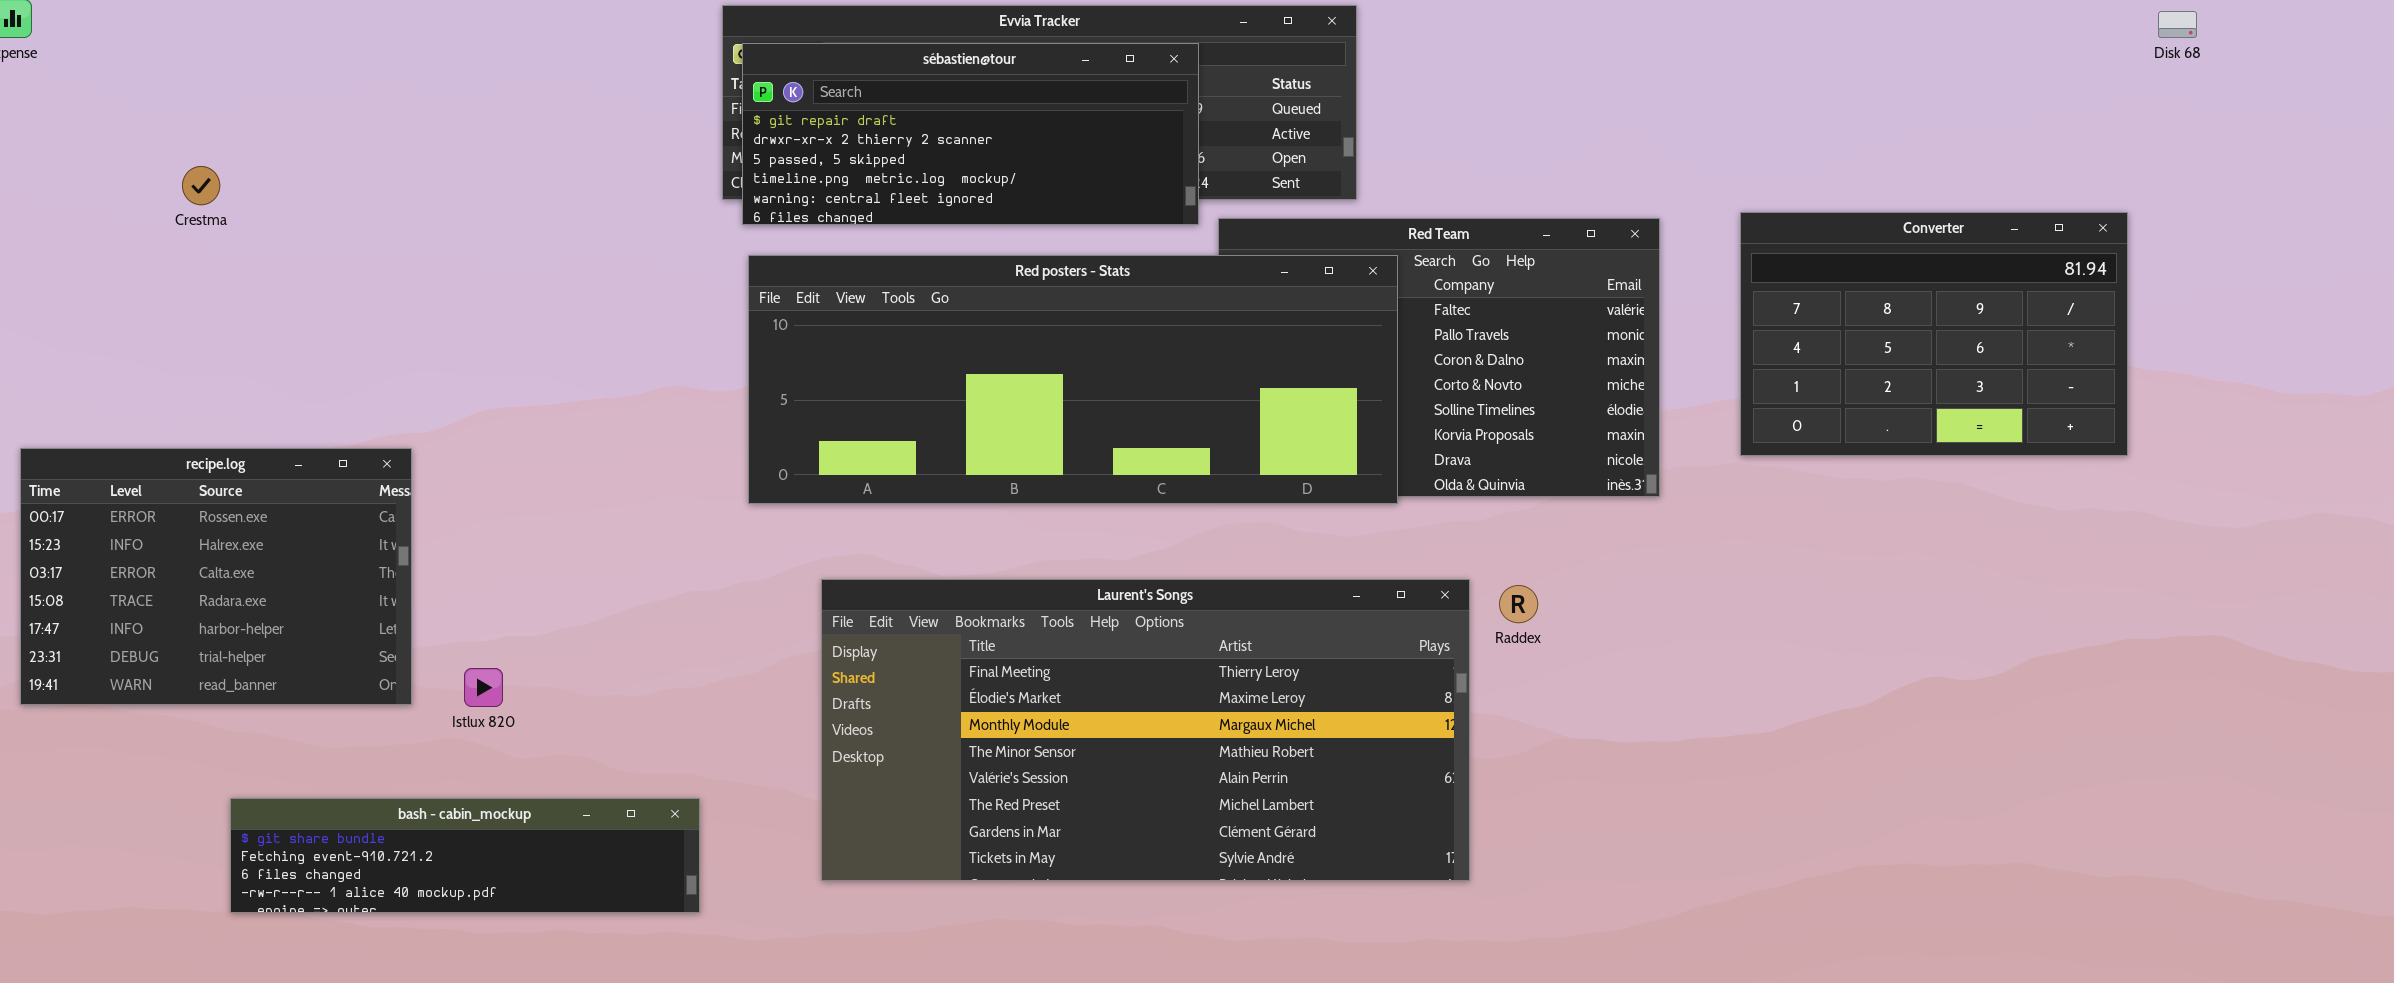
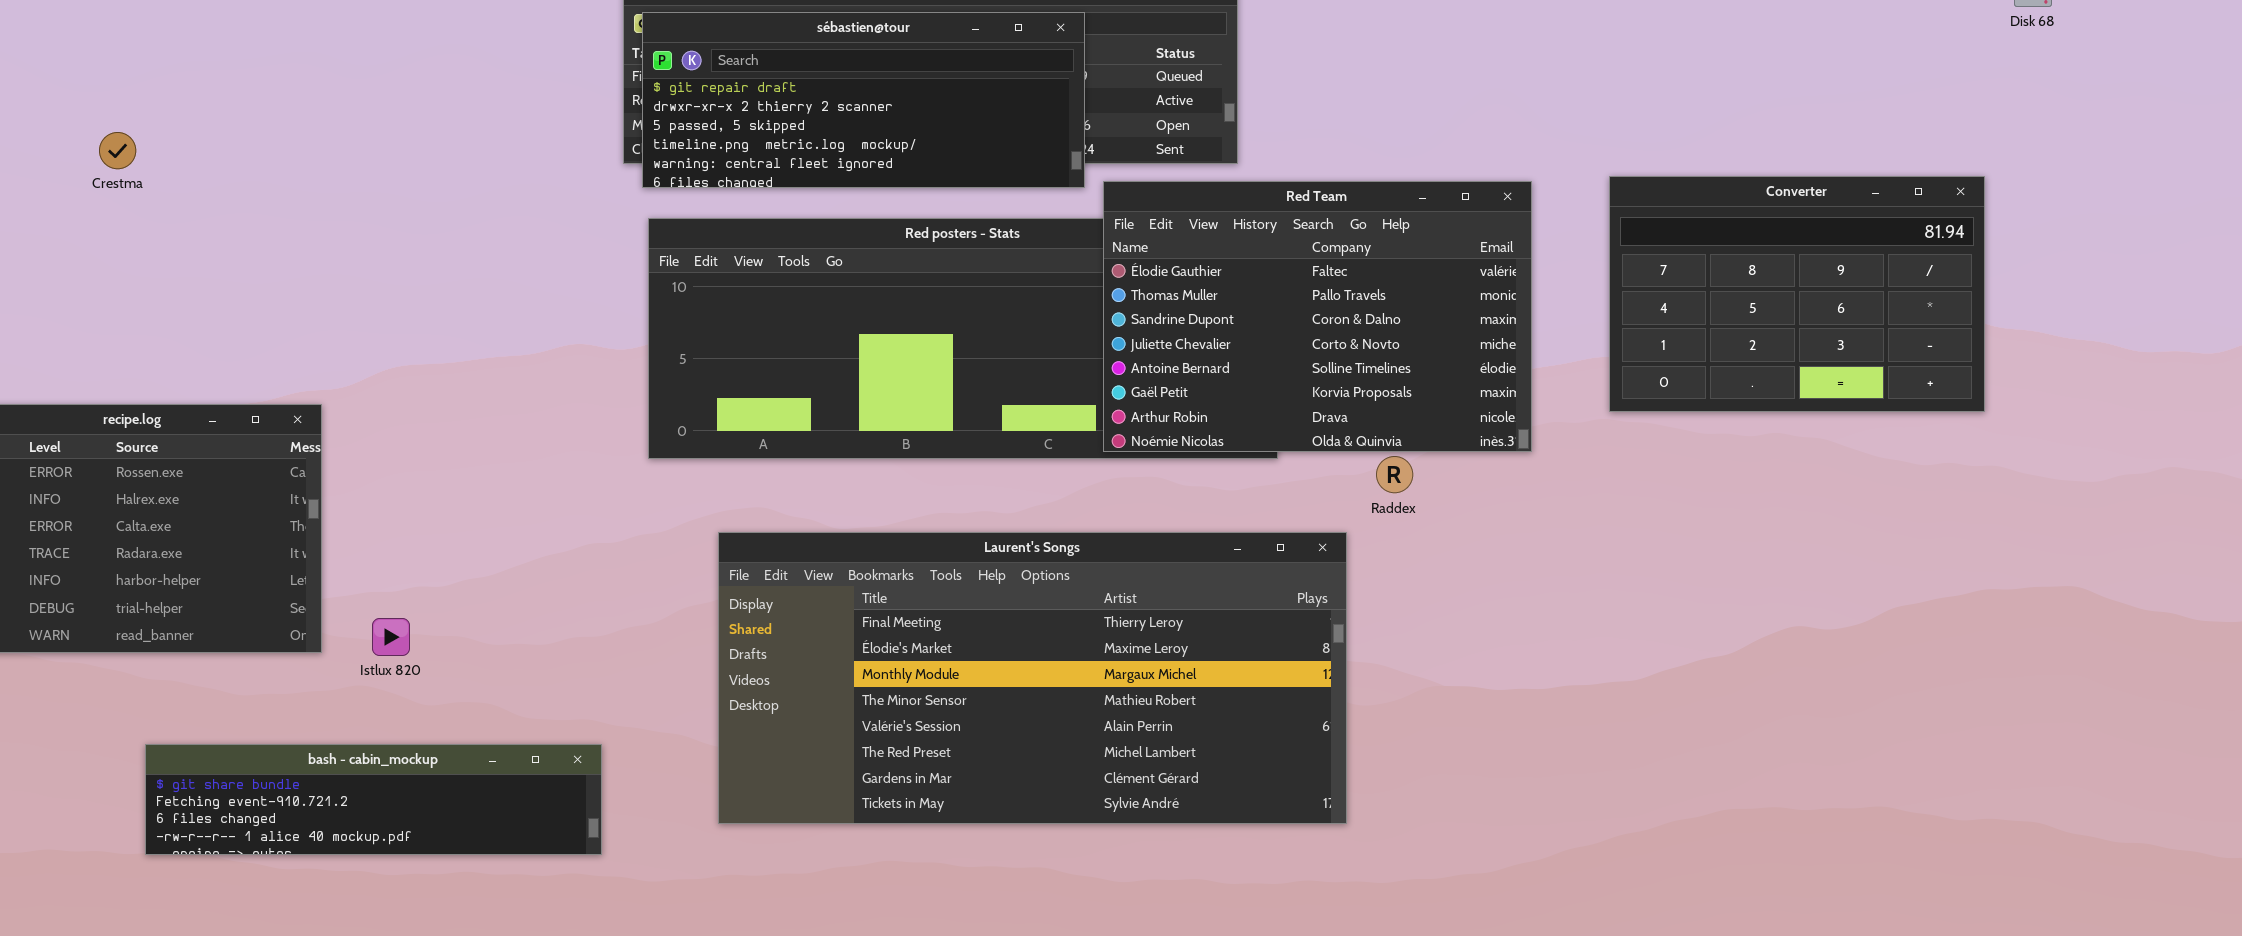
Red Team: [1218,218,1660,497] -> [1103,181,1532,452], raised
Raddex: [1499,585,1538,623] -> [1376,456,1413,493], moved

